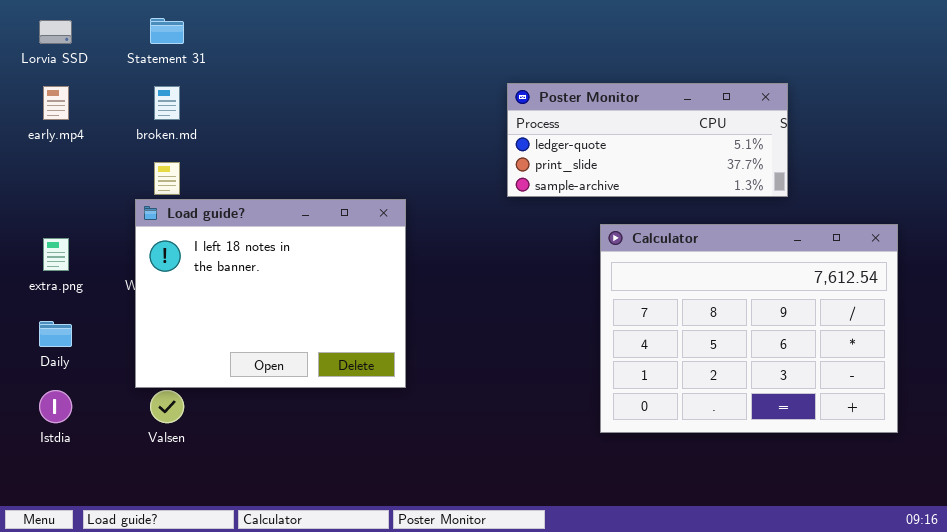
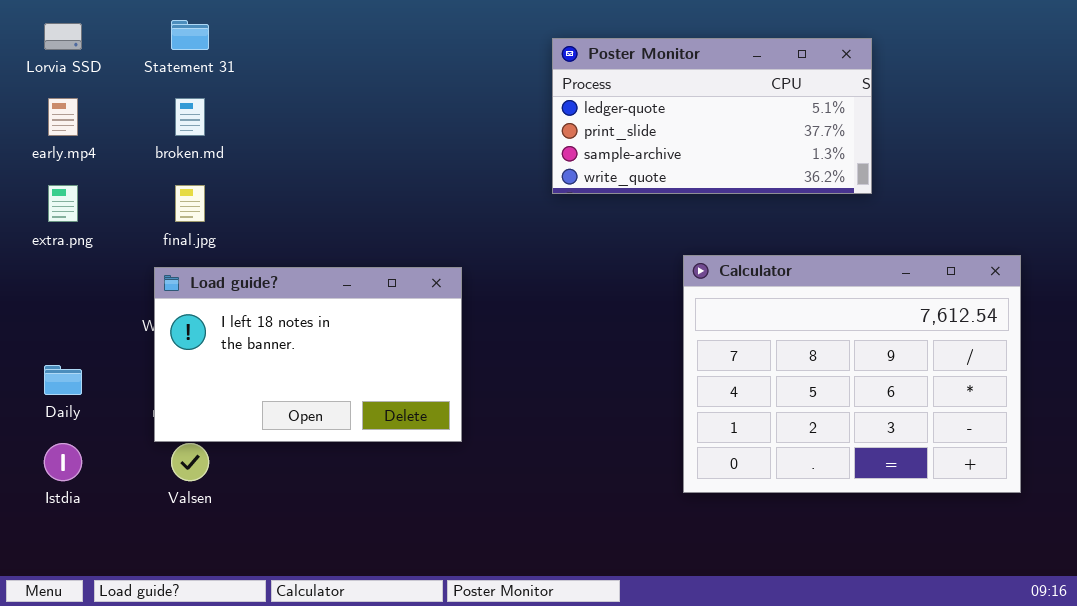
Poster Monitor: [507,83,788,197] -> [552,38,872,194], moved, resized
Load guide?: [135,199,406,388] -> [154,267,462,442], resized
extra.png: [43,238,69,271] -> [48,185,78,222], moved

